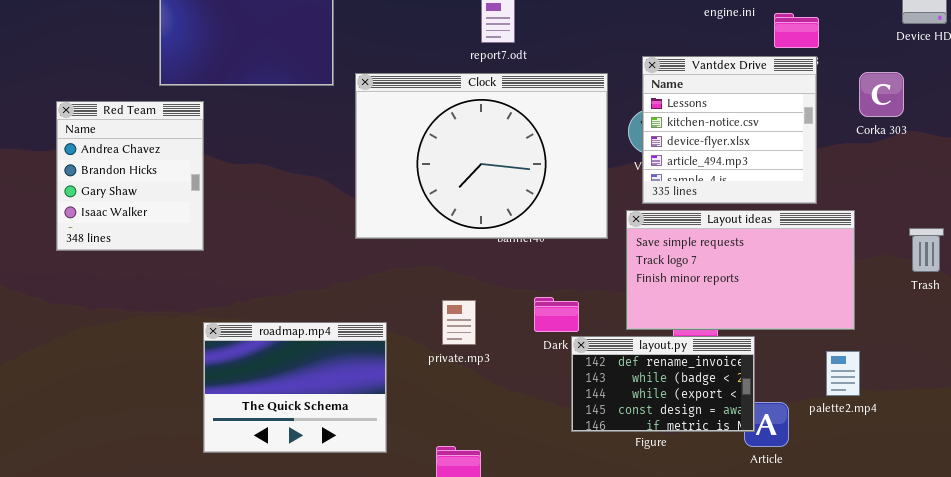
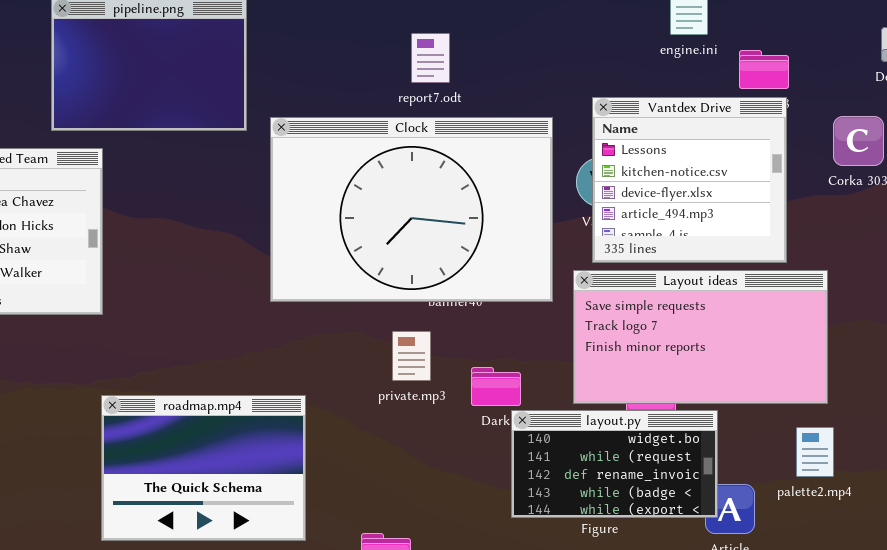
private.mp3: [442,300,476,345] -> [392,331,431,381], moved
layout.py: [571,336,755,432] -> [511,410,718,518], scrolled up 2 rows

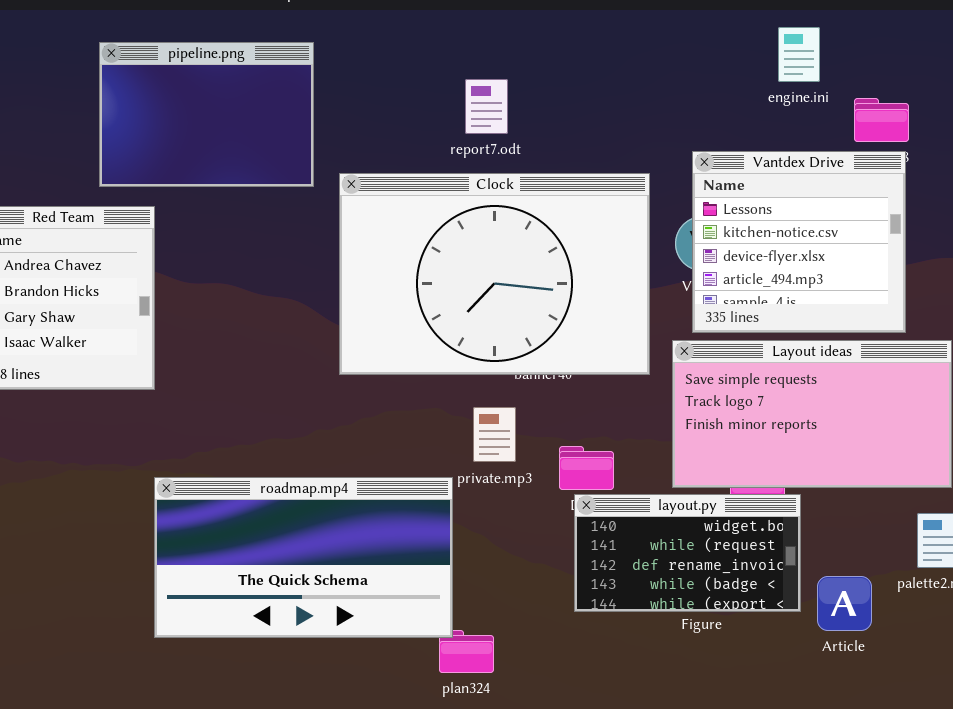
report7.odt: [411,33,450,83] -> [465,79,508,134], moved
roadmap.mp4: [101,395,306,541] -> [154,477,453,638], resized
layout.py: [511,410,718,518] -> [574,494,801,612], moved

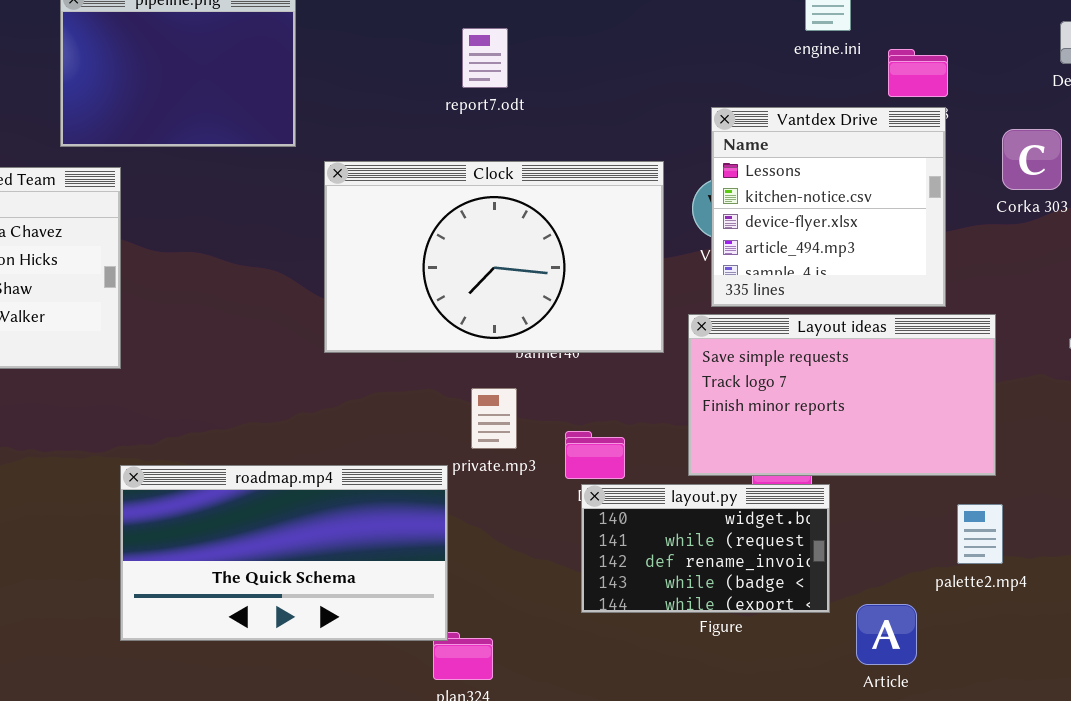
Clock: [339,173,650,375] -> [324,161,664,353], resized
Article: [817,576,872,631] -> [856,604,917,665], moved

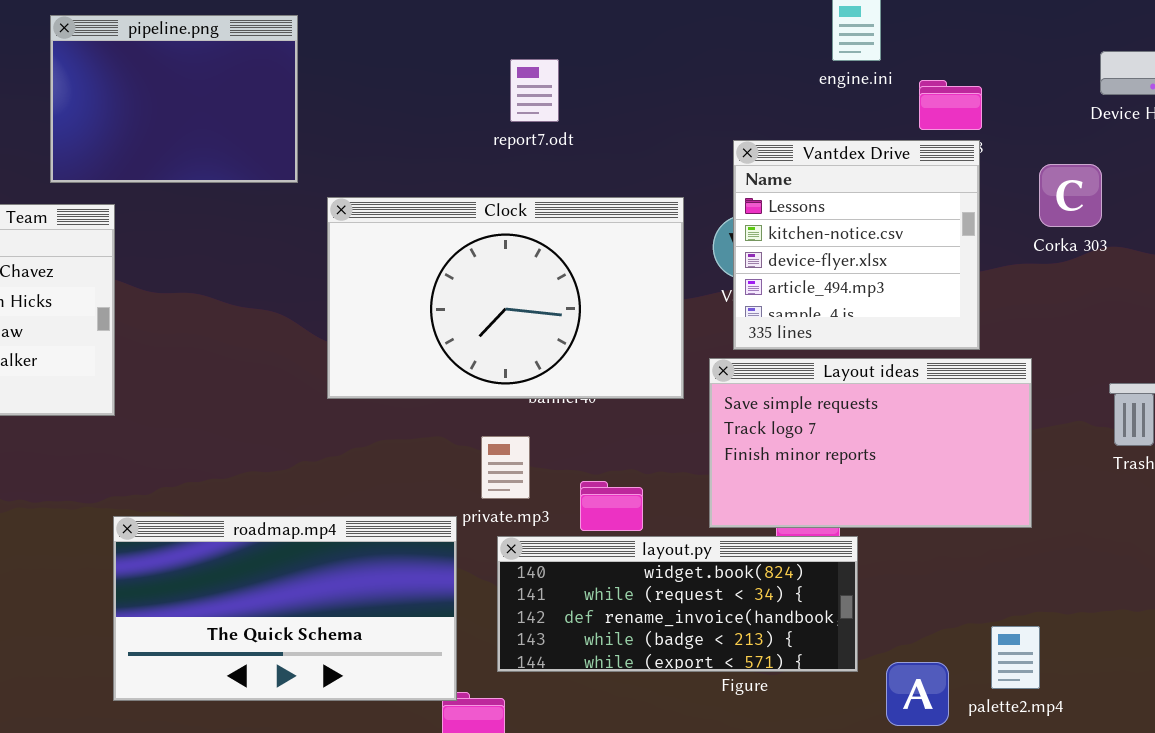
report7.odt: [462,28,508,88] -> [510,59,559,122], moved
layout.py: [581,484,830,613] -> [497,536,858,672], resized
palette2.mp4: [957,504,1003,564] -> [991,626,1040,689], moved

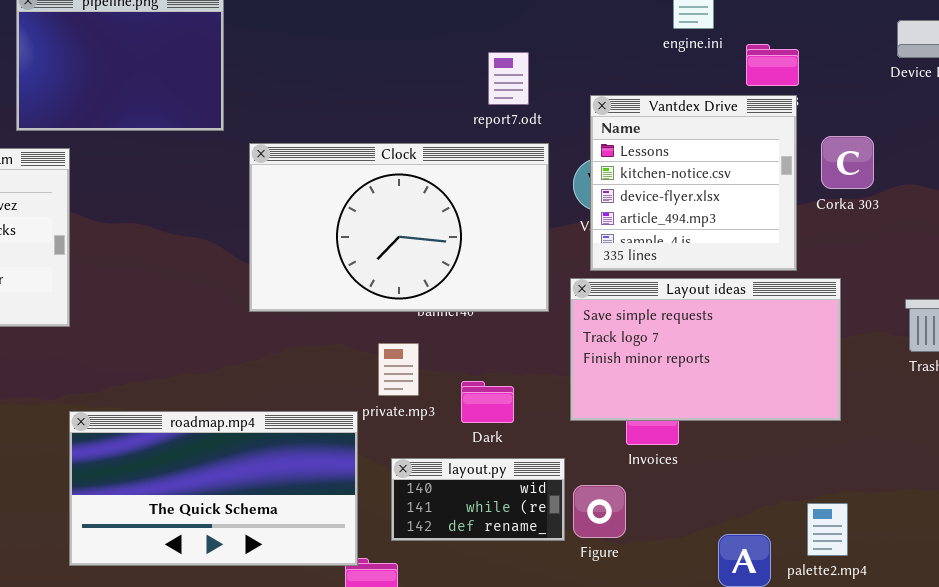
report7.odt: [510,59,559,122] -> [488,52,529,105], moved
Corka 303: [1039,164,1102,227] -> [821,136,874,189], moved
layout.py: [497,536,858,672] -> [391,458,565,541], resized

